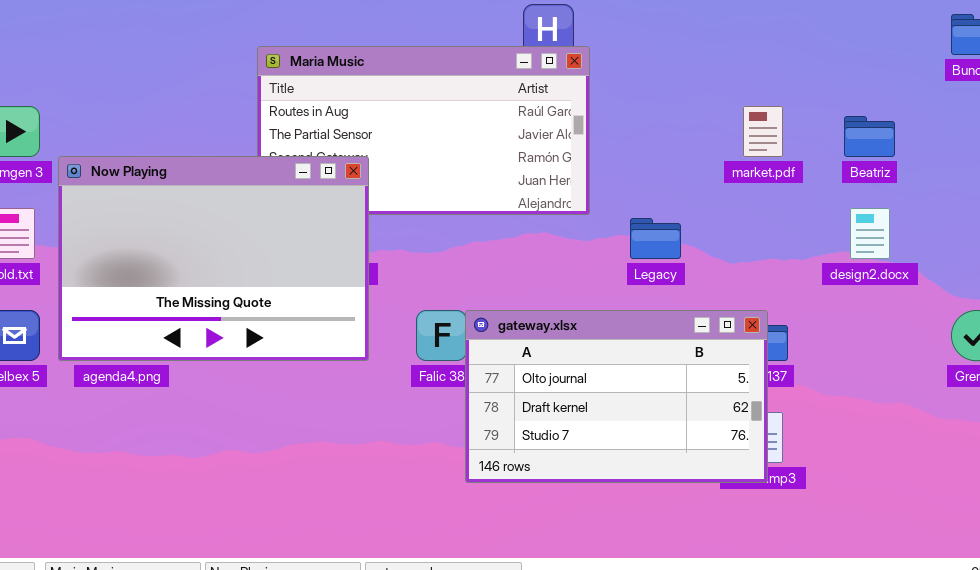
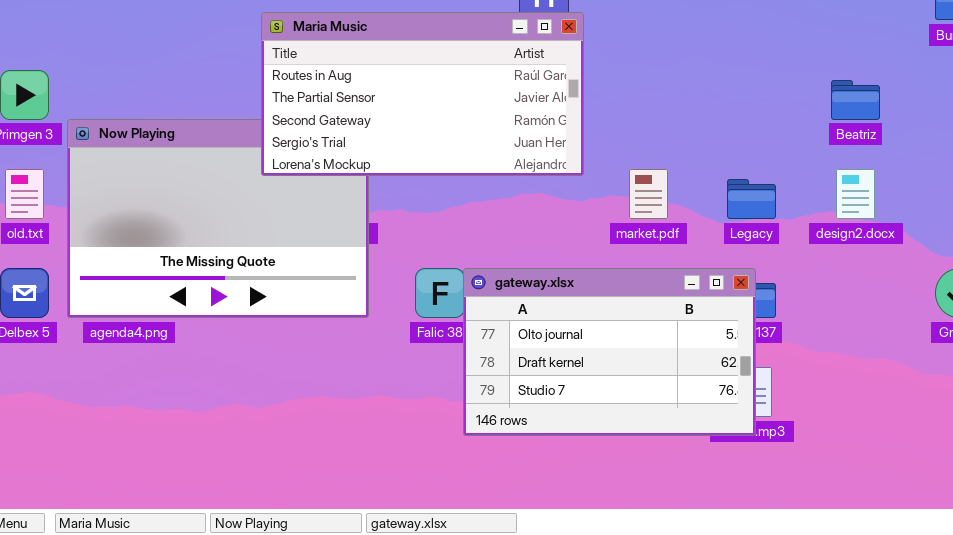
Maria Music: [257,46,590,215] -> [261,12,584,176], raised
market.pdf: [743,106,783,157] -> [629,169,668,219], moved
Legacy: [630,218,681,259] -> [727,179,776,219], moved

